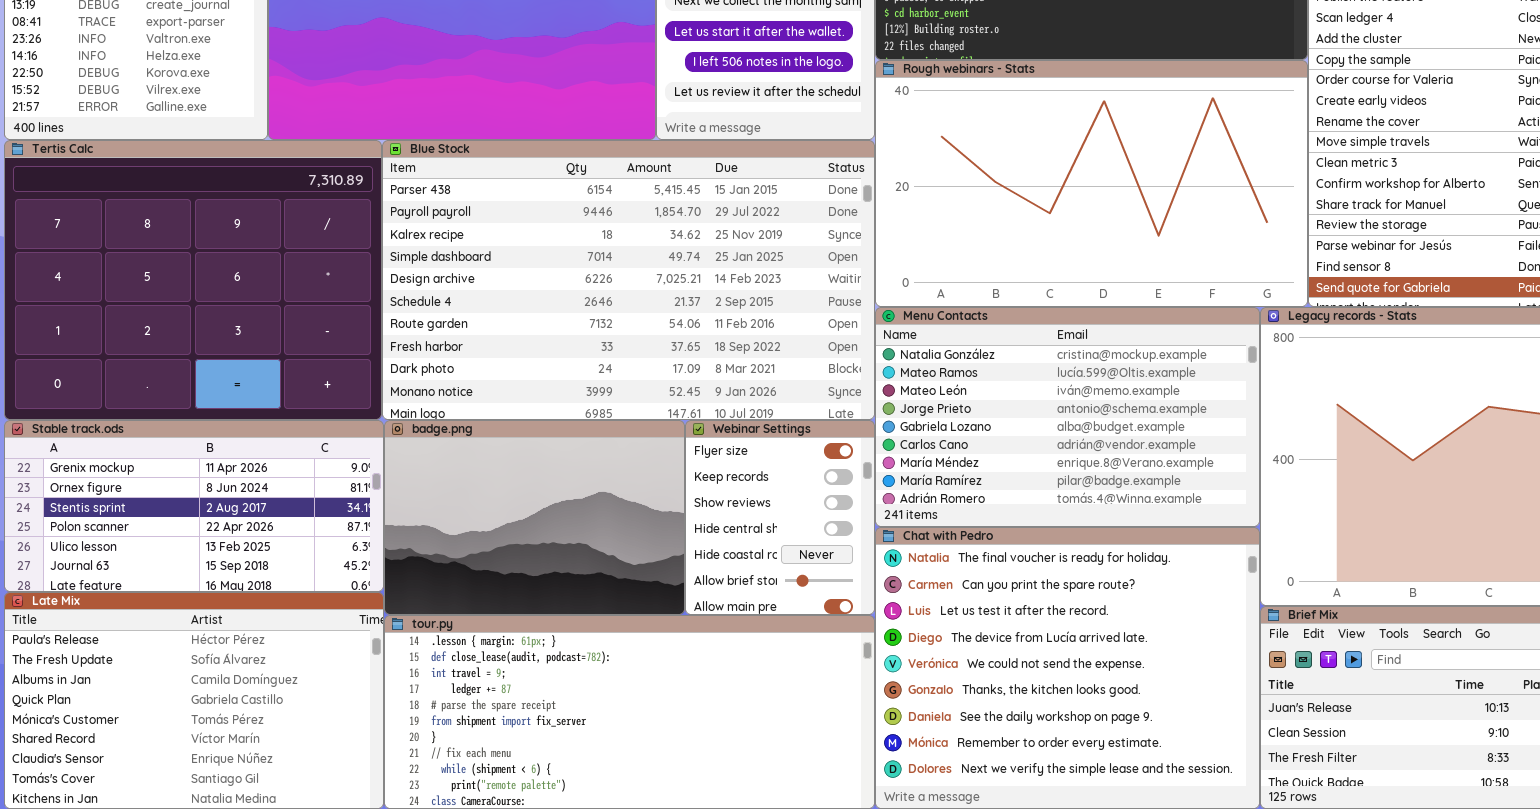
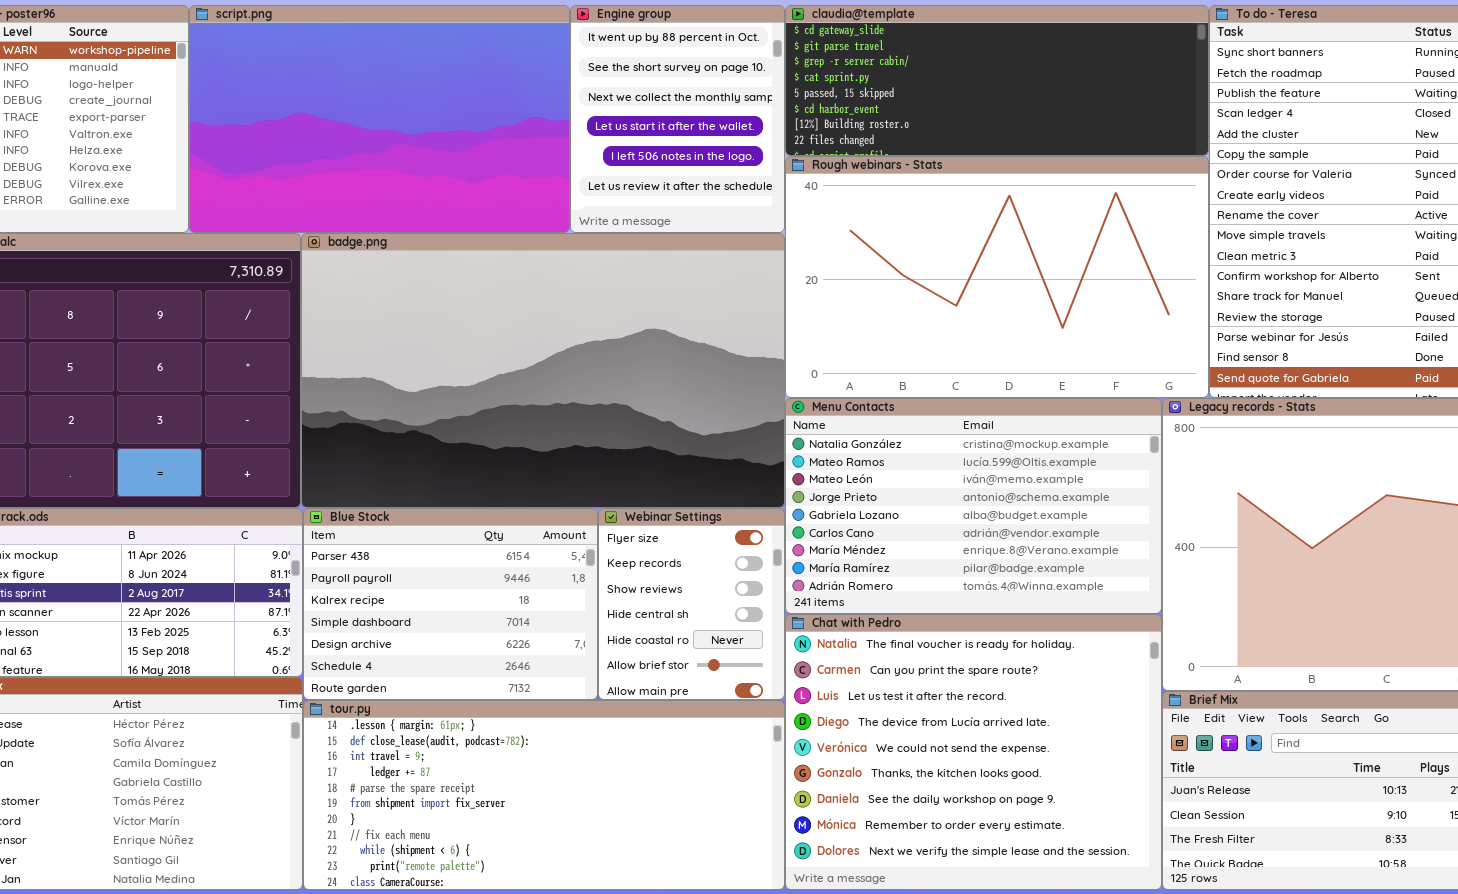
Blue Stock: [382,140,875,420] -> [303,508,598,700], moved, resized
badge.png: [384,420,685,615] -> [301,233,785,508], moved, resized

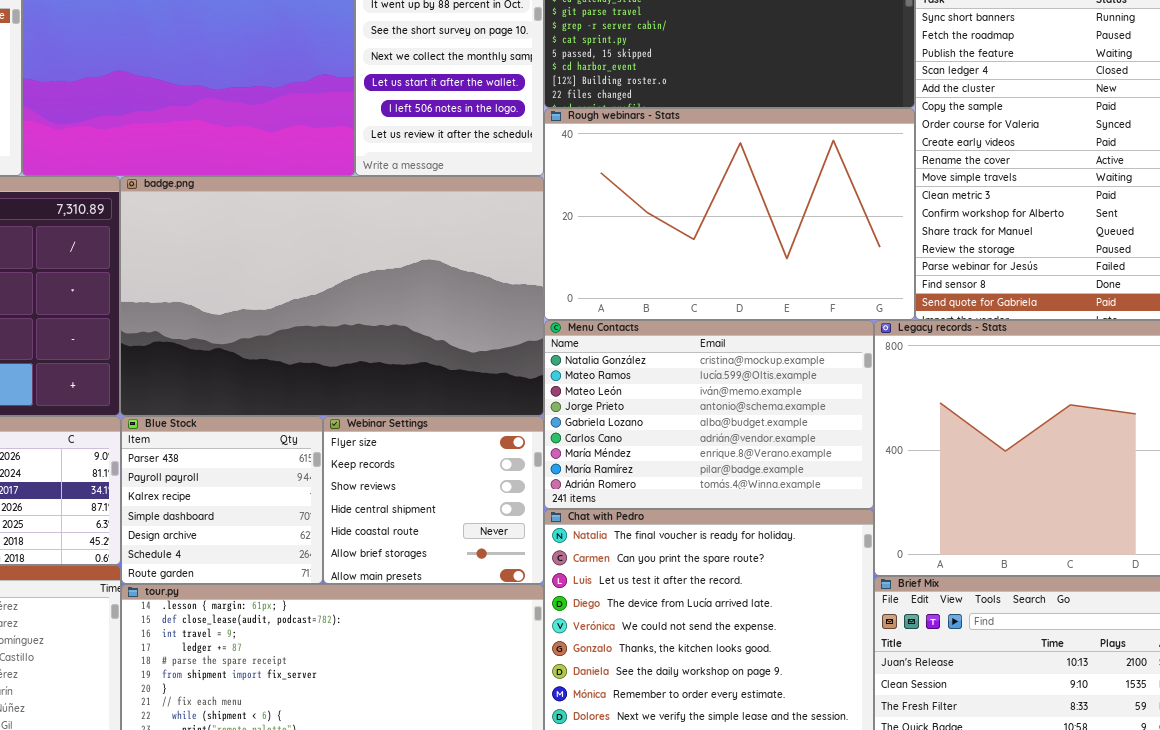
Blue Stock: [303,508,598,700] -> [121,416,323,584], resized
Webinar Settings: [598,508,785,700] -> [323,416,544,584], resized

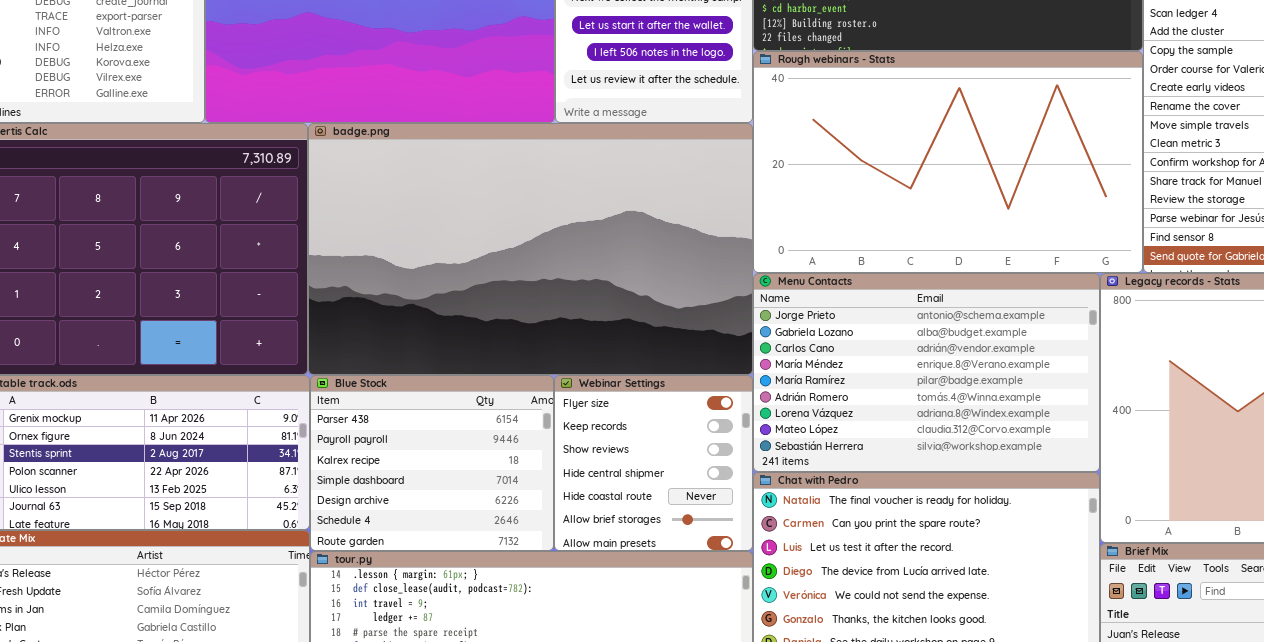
Menu Contacts: [544,320,874,509] -> [753,273,1100,472], scrolled down 3 rows
Blue Stock: [121,416,323,584] -> [310,375,554,551], resized
Webinar Settings: [323,416,544,584] -> [554,375,753,551], resized

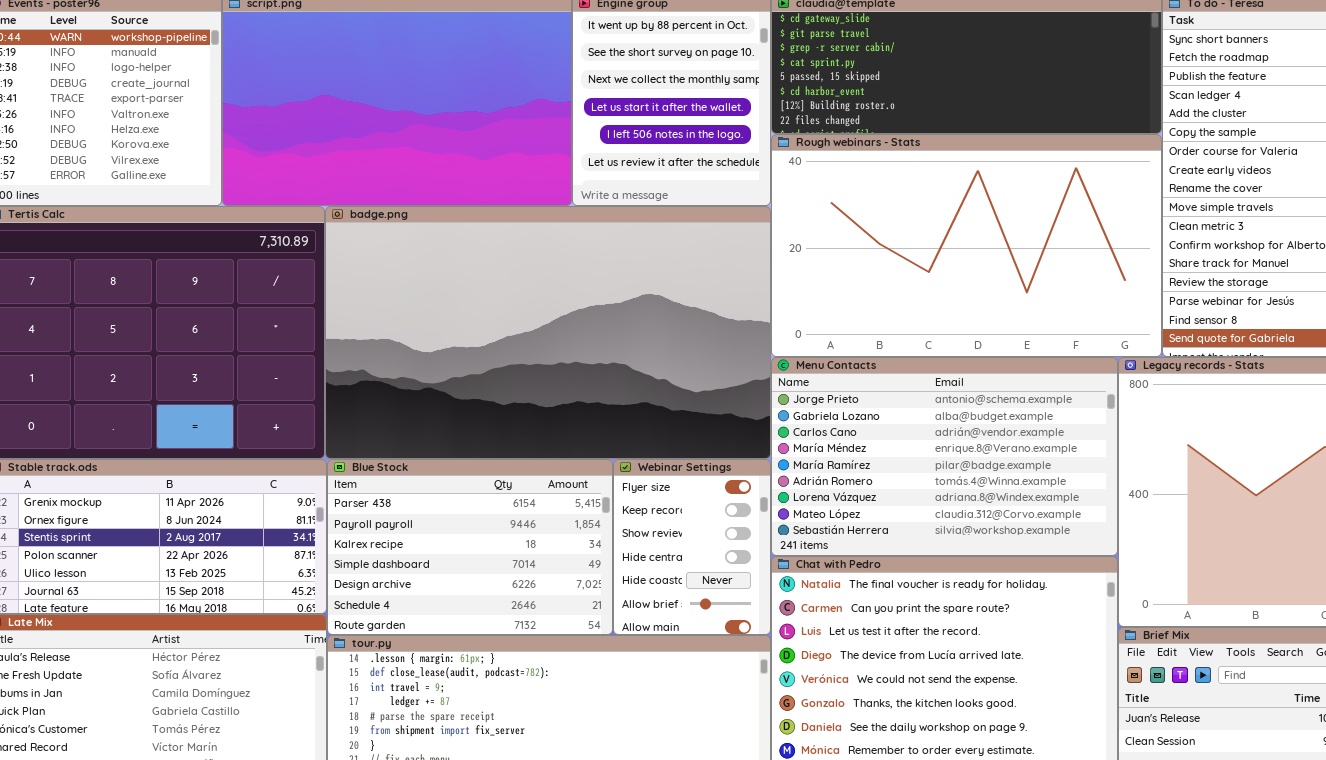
Blue Stock: [310,375,554,551] -> [327,459,613,635], resized
Webinar Settings: [554,375,753,551] -> [613,459,771,635], resized

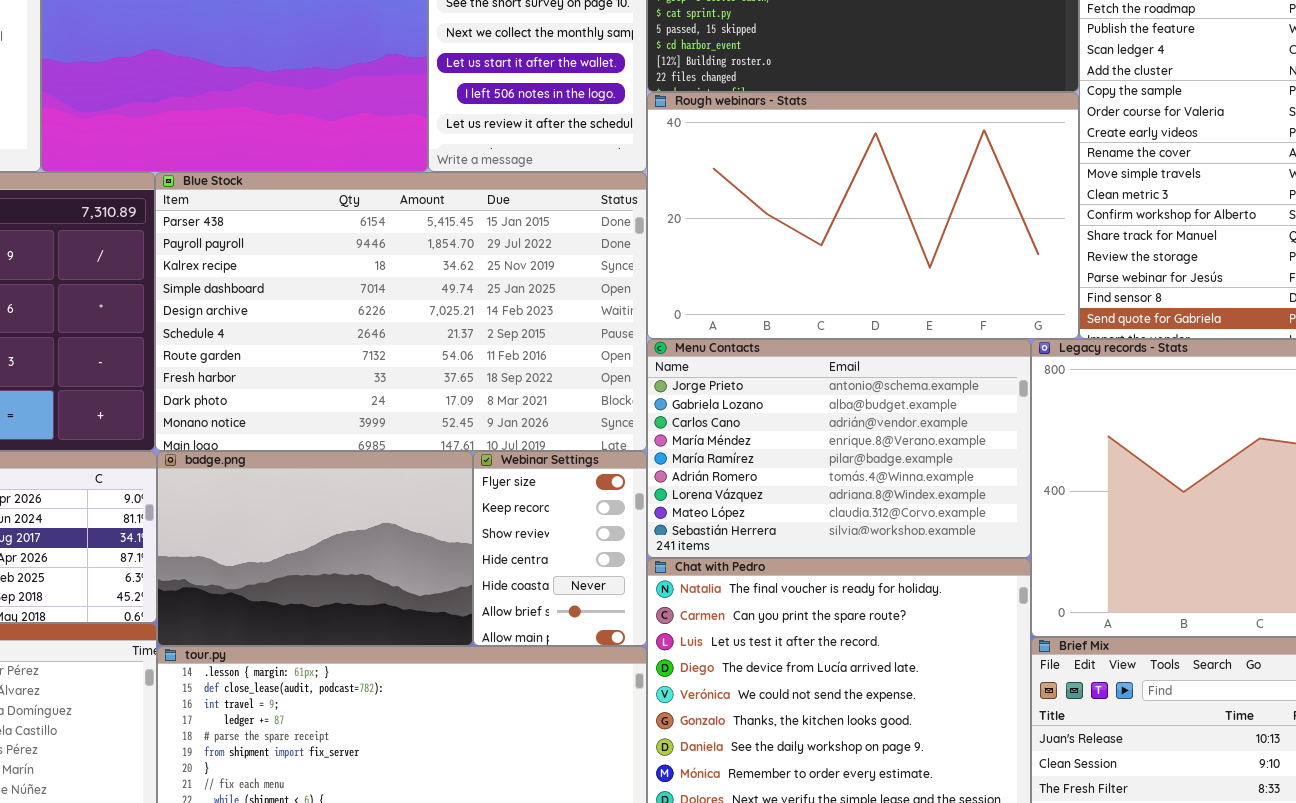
badge.png: [325,206,771,459] -> [157,451,473,646], moved, resized
Blue Stock: [327,459,613,635] -> [155,172,647,451], moved, resized

